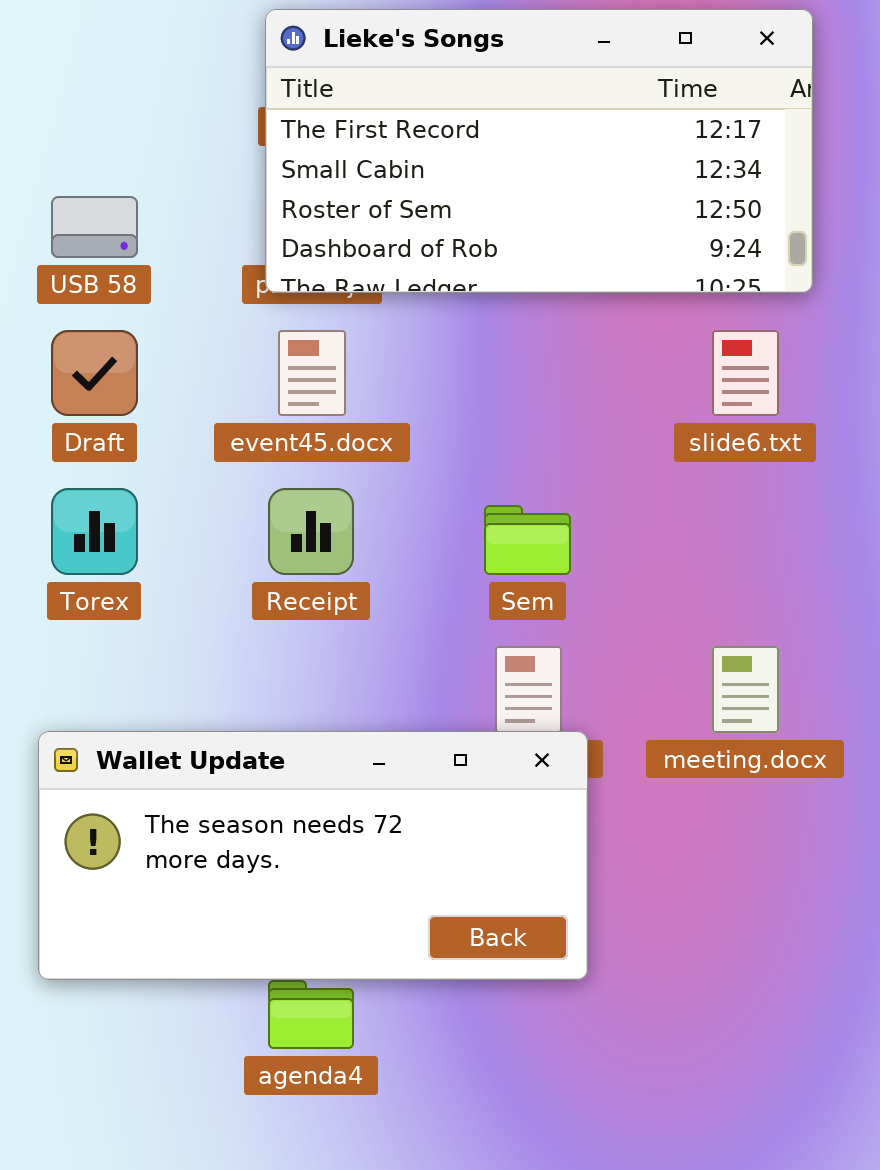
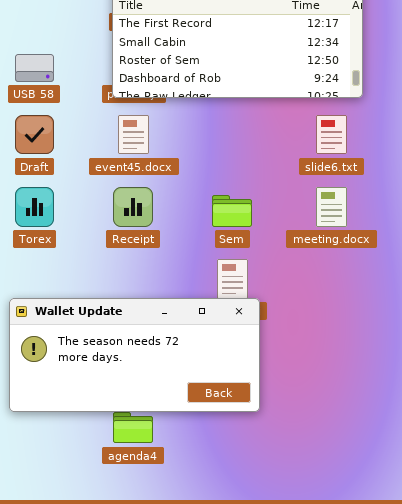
meeting.docx: [712,646,779,733] -> [316,187,347,227], moved

